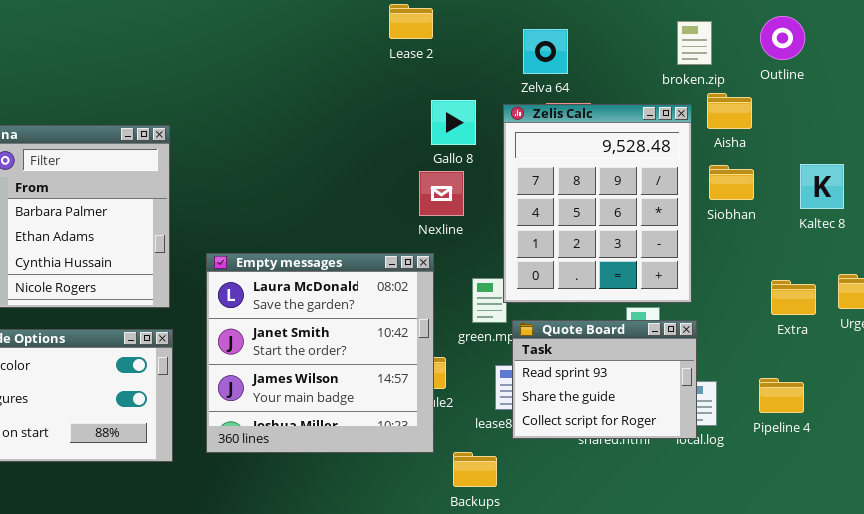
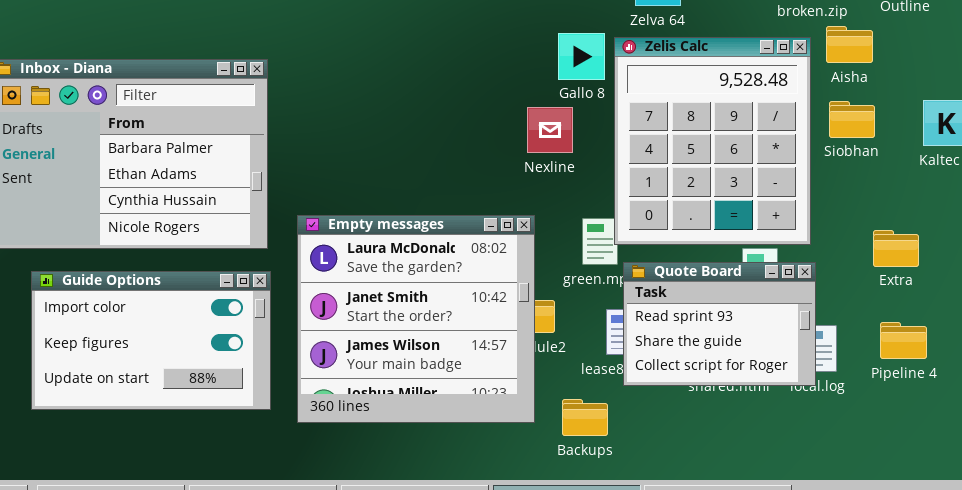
Gallo 8: [431,100,476,145] -> [558,33,605,80], moved
Empty messages: [206,253,434,453] -> [297,215,535,423], moved
Extra: [771,280,816,315] -> [873,230,919,267], moved

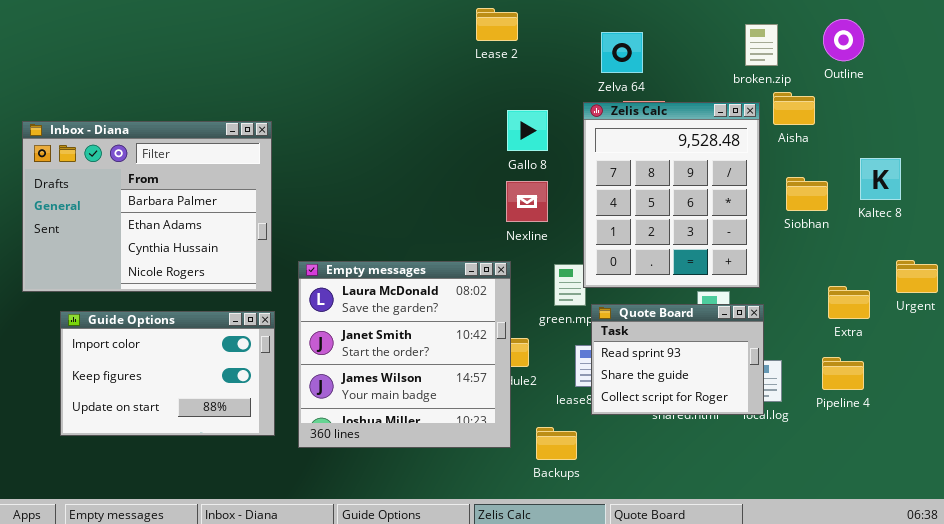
Gallo 8: [558,33,605,80] -> [507,110,548,151], moved
Siobhan: [829,101,875,138] -> [786,177,828,211], moved
Nexline: [527,107,573,153] -> [506,181,548,222], moved
Extra: [873,230,919,267] -> [828,286,870,319], moved

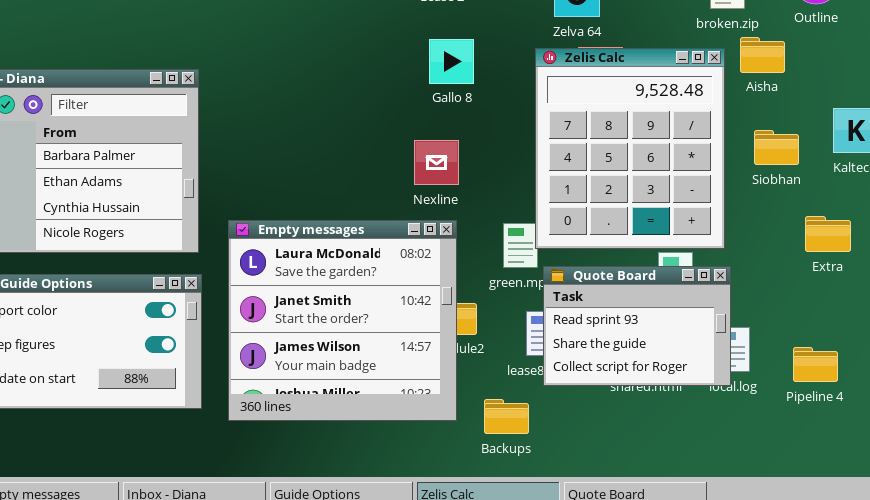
Gallo 8: [507,110,548,151] -> [429,39,474,84], moved
Nexline: [506,181,548,222] -> [414,140,459,185], moved
Extra: [828,286,870,319] -> [805,216,851,252], moved
Pipeline 4: [822,357,864,390] -> [793,347,838,382], moved

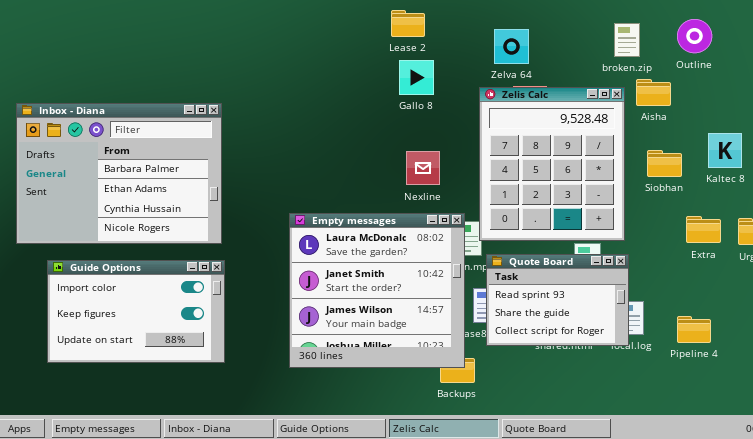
Gallo 8: [429,39,474,84] -> [399,60,434,95], moved
Nexline: [414,140,459,185] -> [406,151,440,185], moved
Empty messages: [228,220,457,421] -> [289,213,465,368], moved

